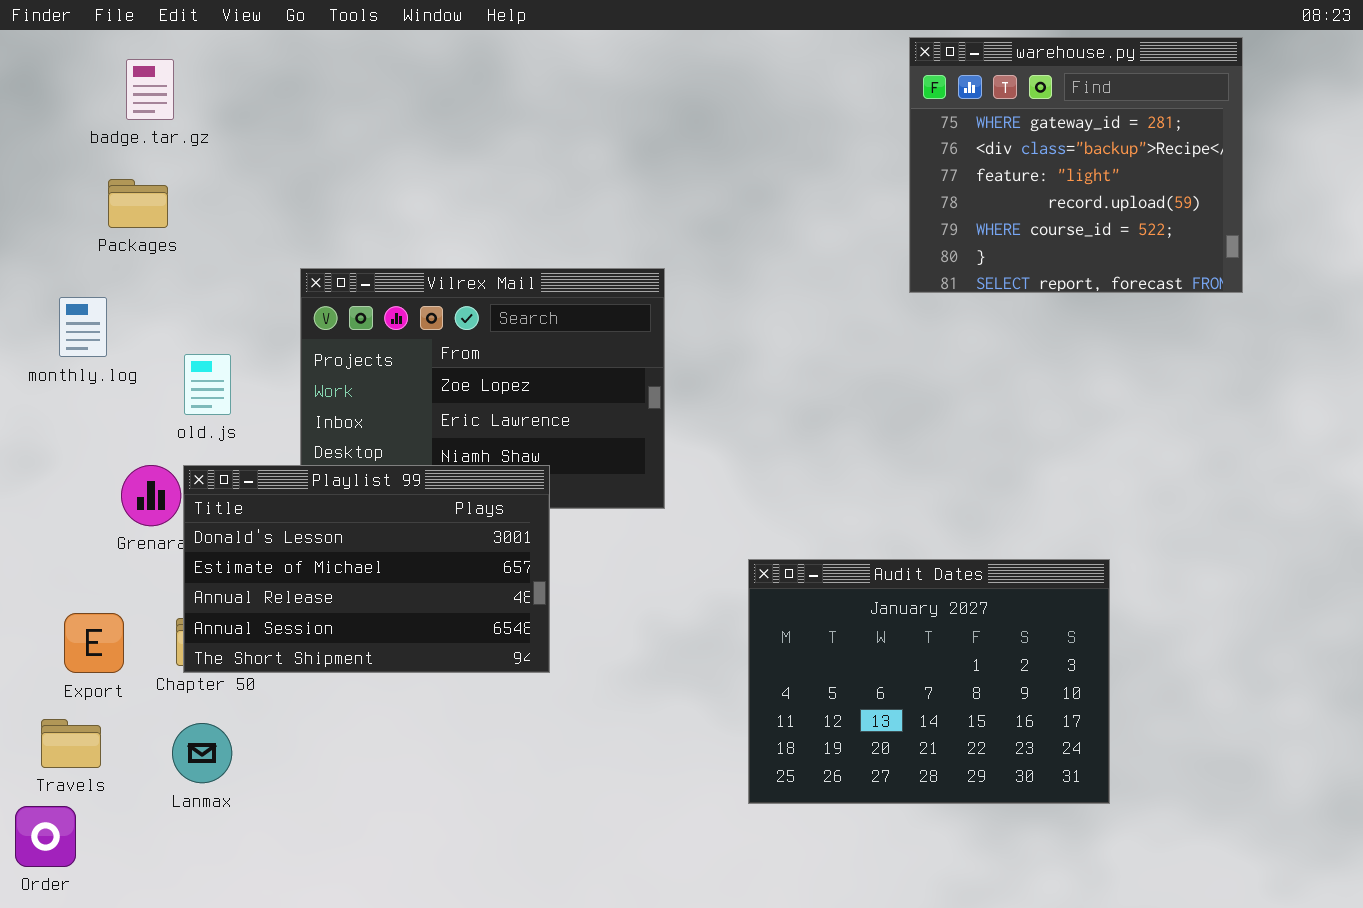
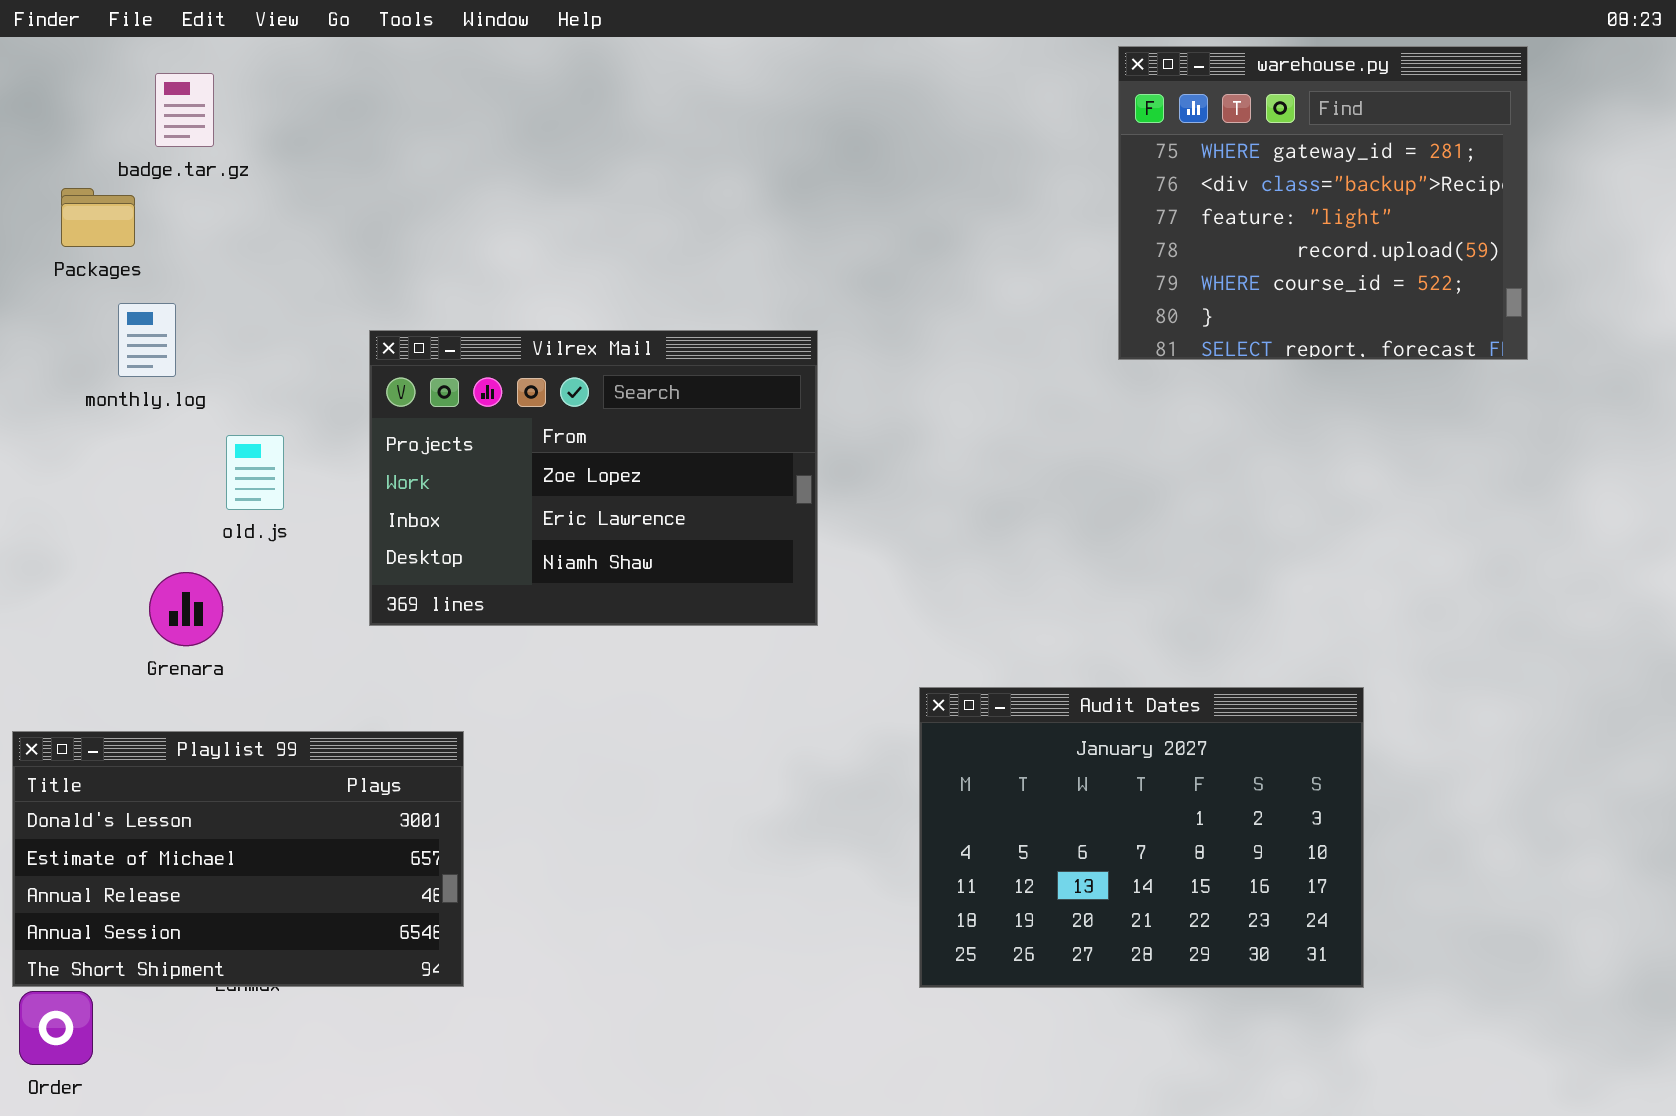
Packages: [108,179,168,228] -> [61,188,135,247], moved
monthly.log: [59,297,107,357] -> [118,303,176,377], moved
Playlist 99: [183,465,550,673] -> [12,731,464,987], moved

